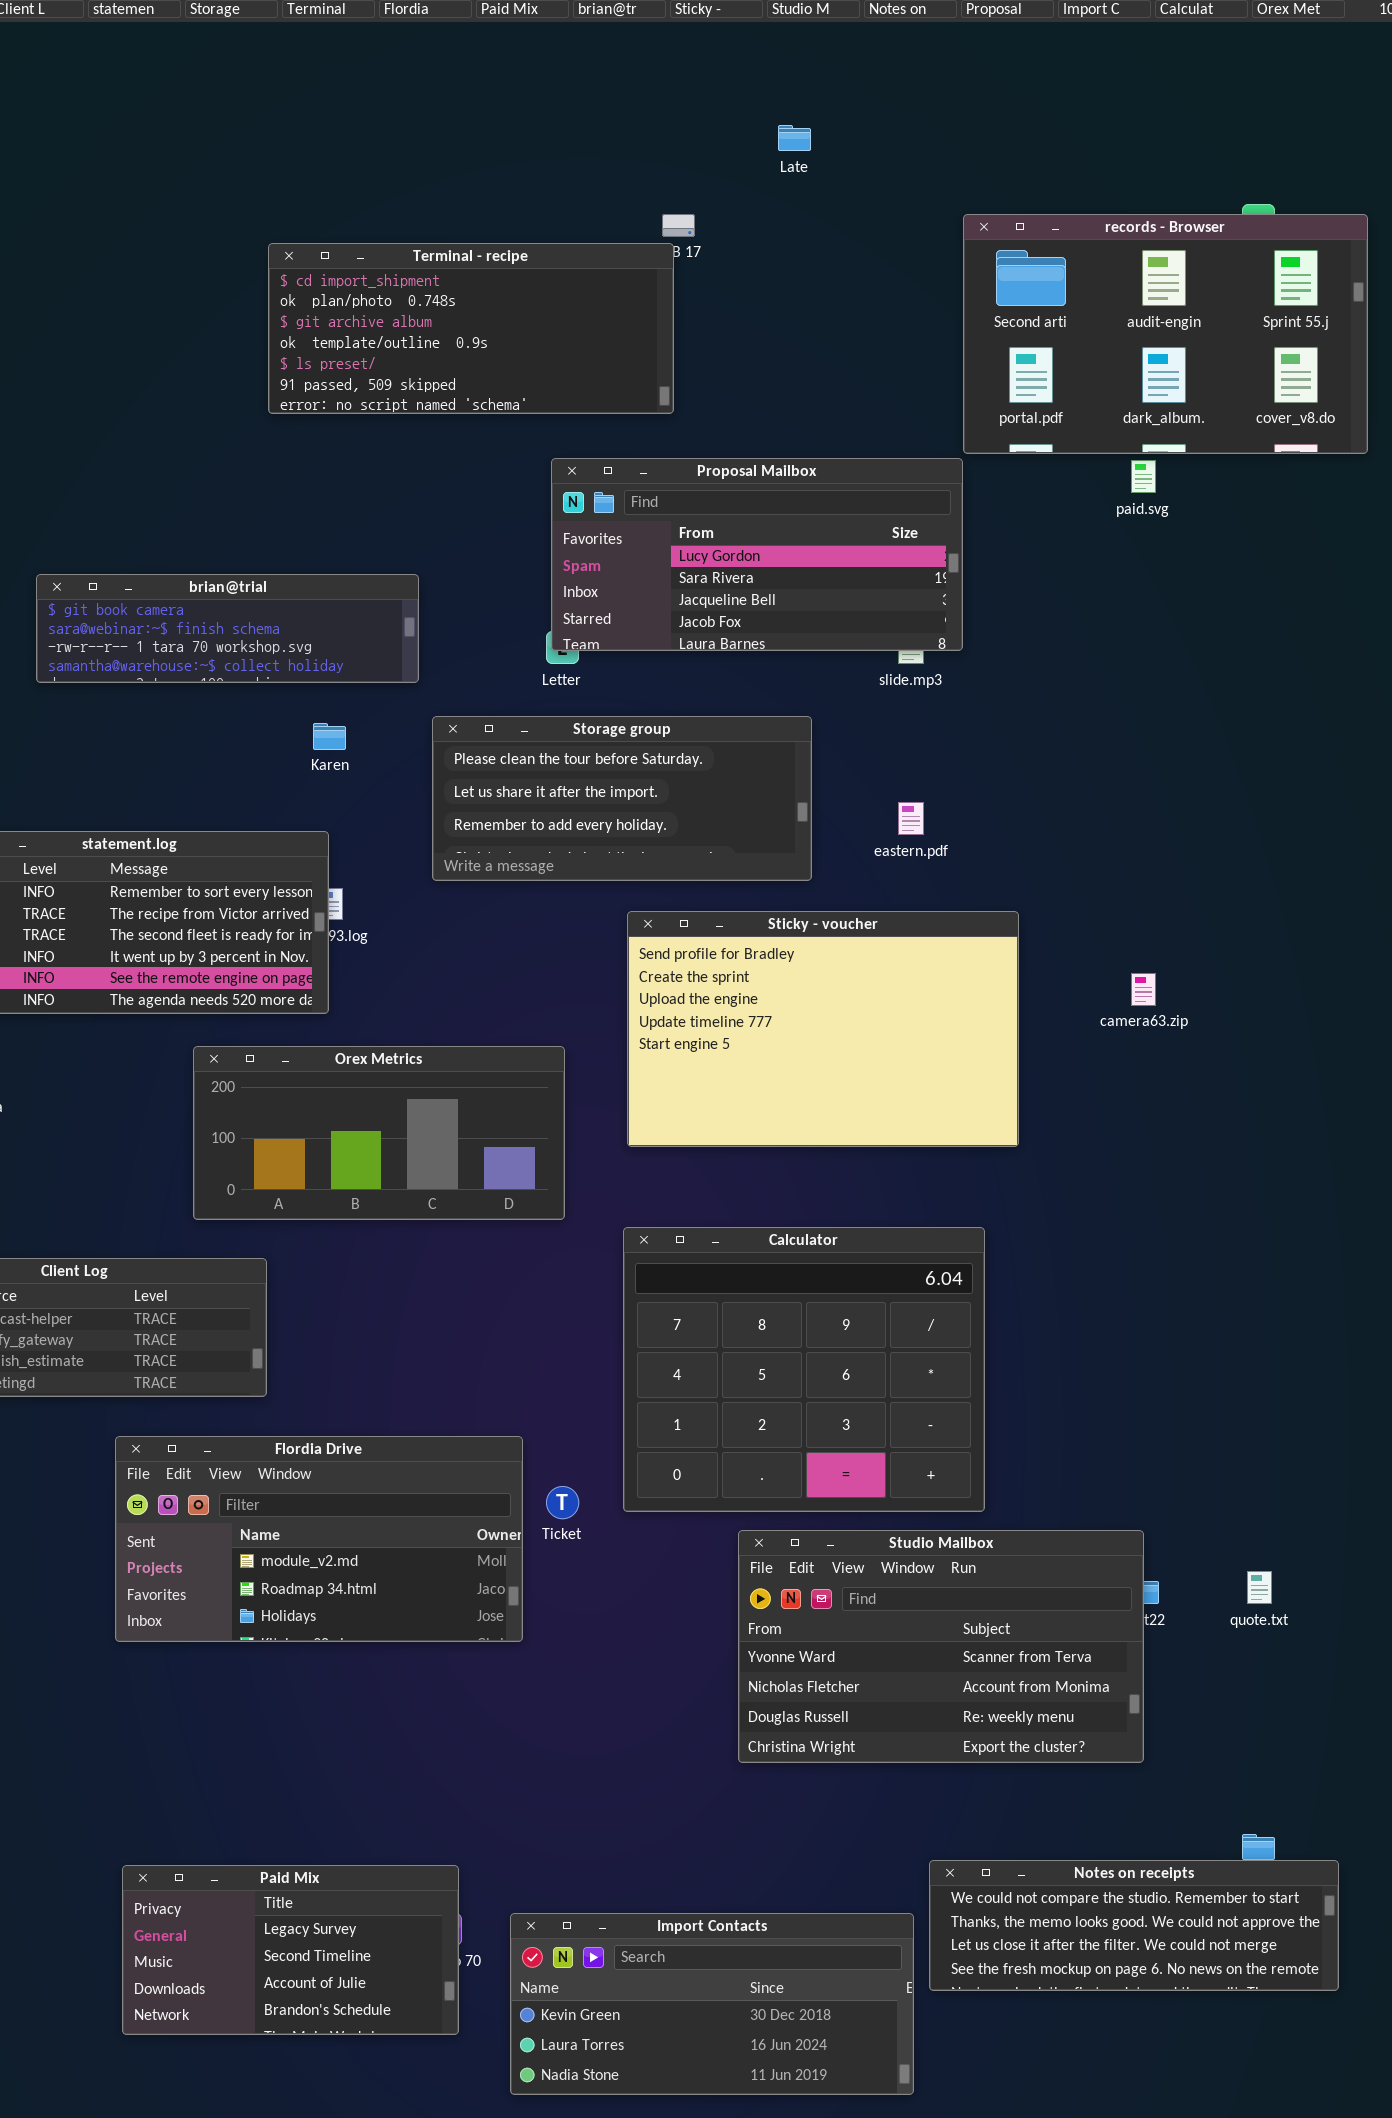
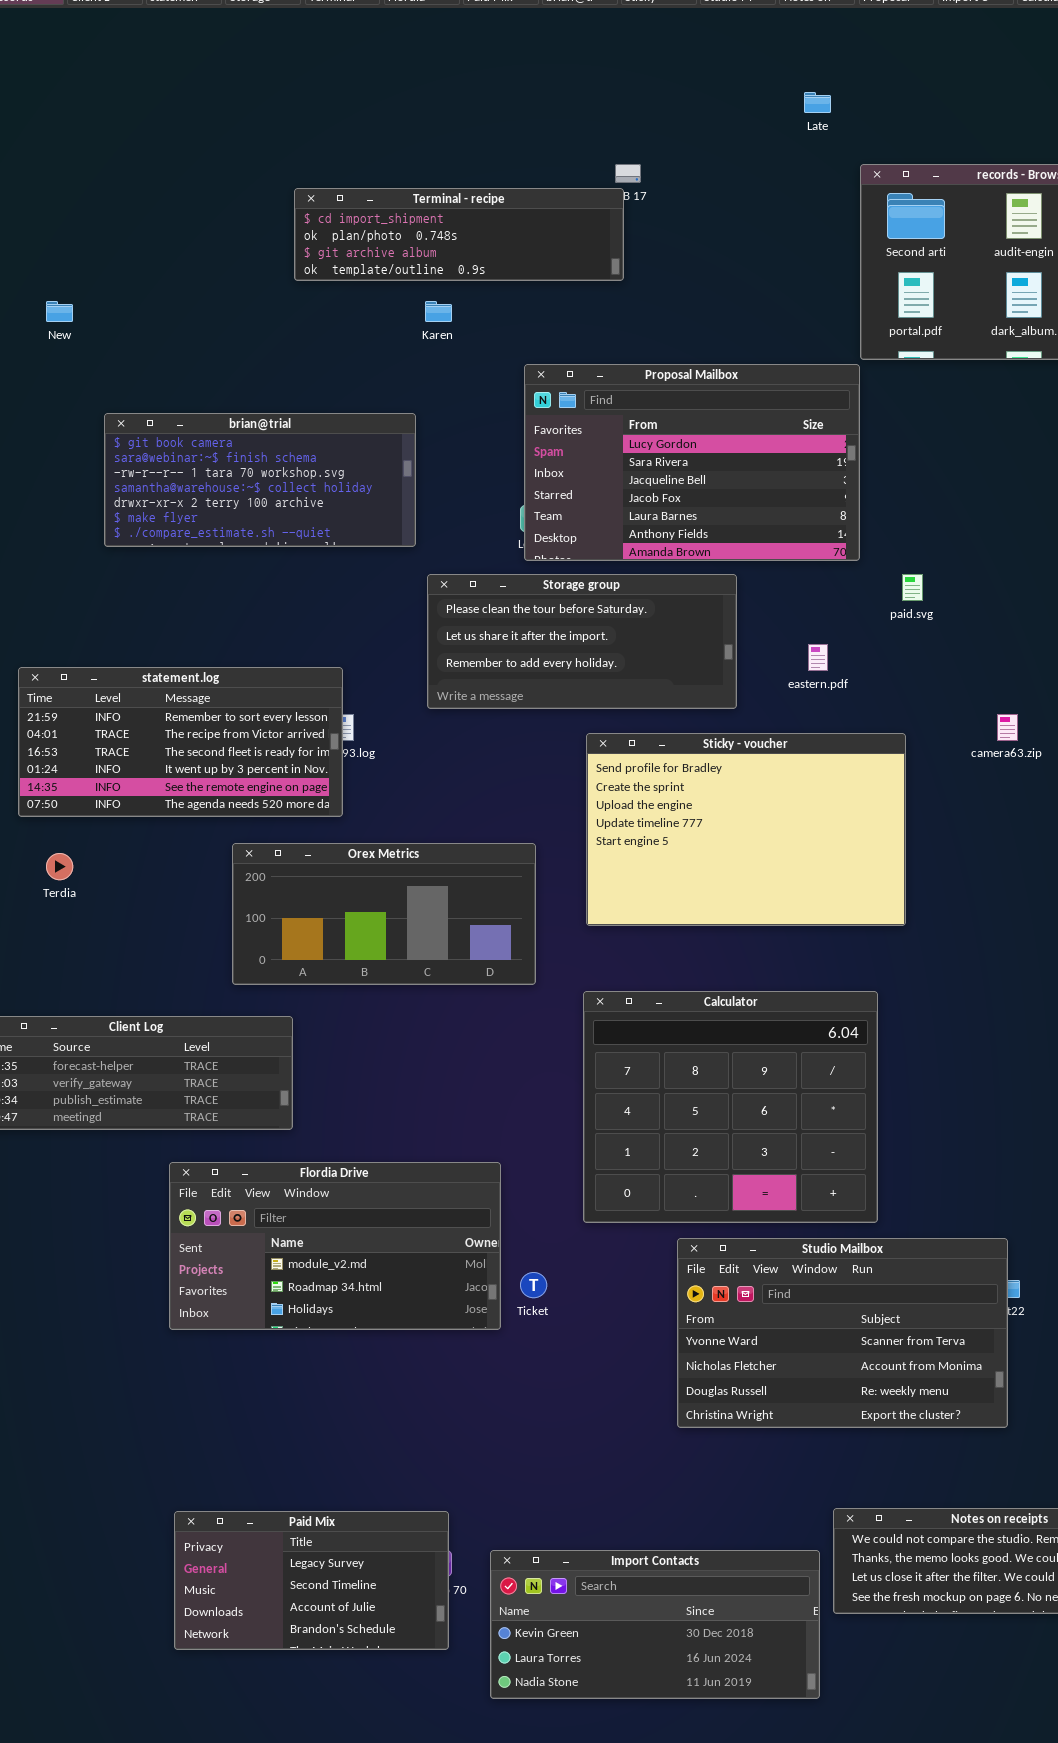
Late: [778,125,811,151] -> [804,92,831,113], moved
Terminal - recipe: [268,243,674,414] -> [294,188,624,281], resized
Proposal Mailbox: [551,458,963,651] -> [524,364,860,561], resized
paid.svg: [1131,460,1156,493] -> [902,574,923,601], moved
brian@trial: [36,574,419,683] -> [104,413,416,547], resized
Karen: [313,723,346,750] -> [425,301,452,322], moved
camera63.zip: [1131,973,1156,1006] -> [997,714,1018,741], moved
Ticket: [546,1486,579,1519] -> [520,1272,547,1298], moved

